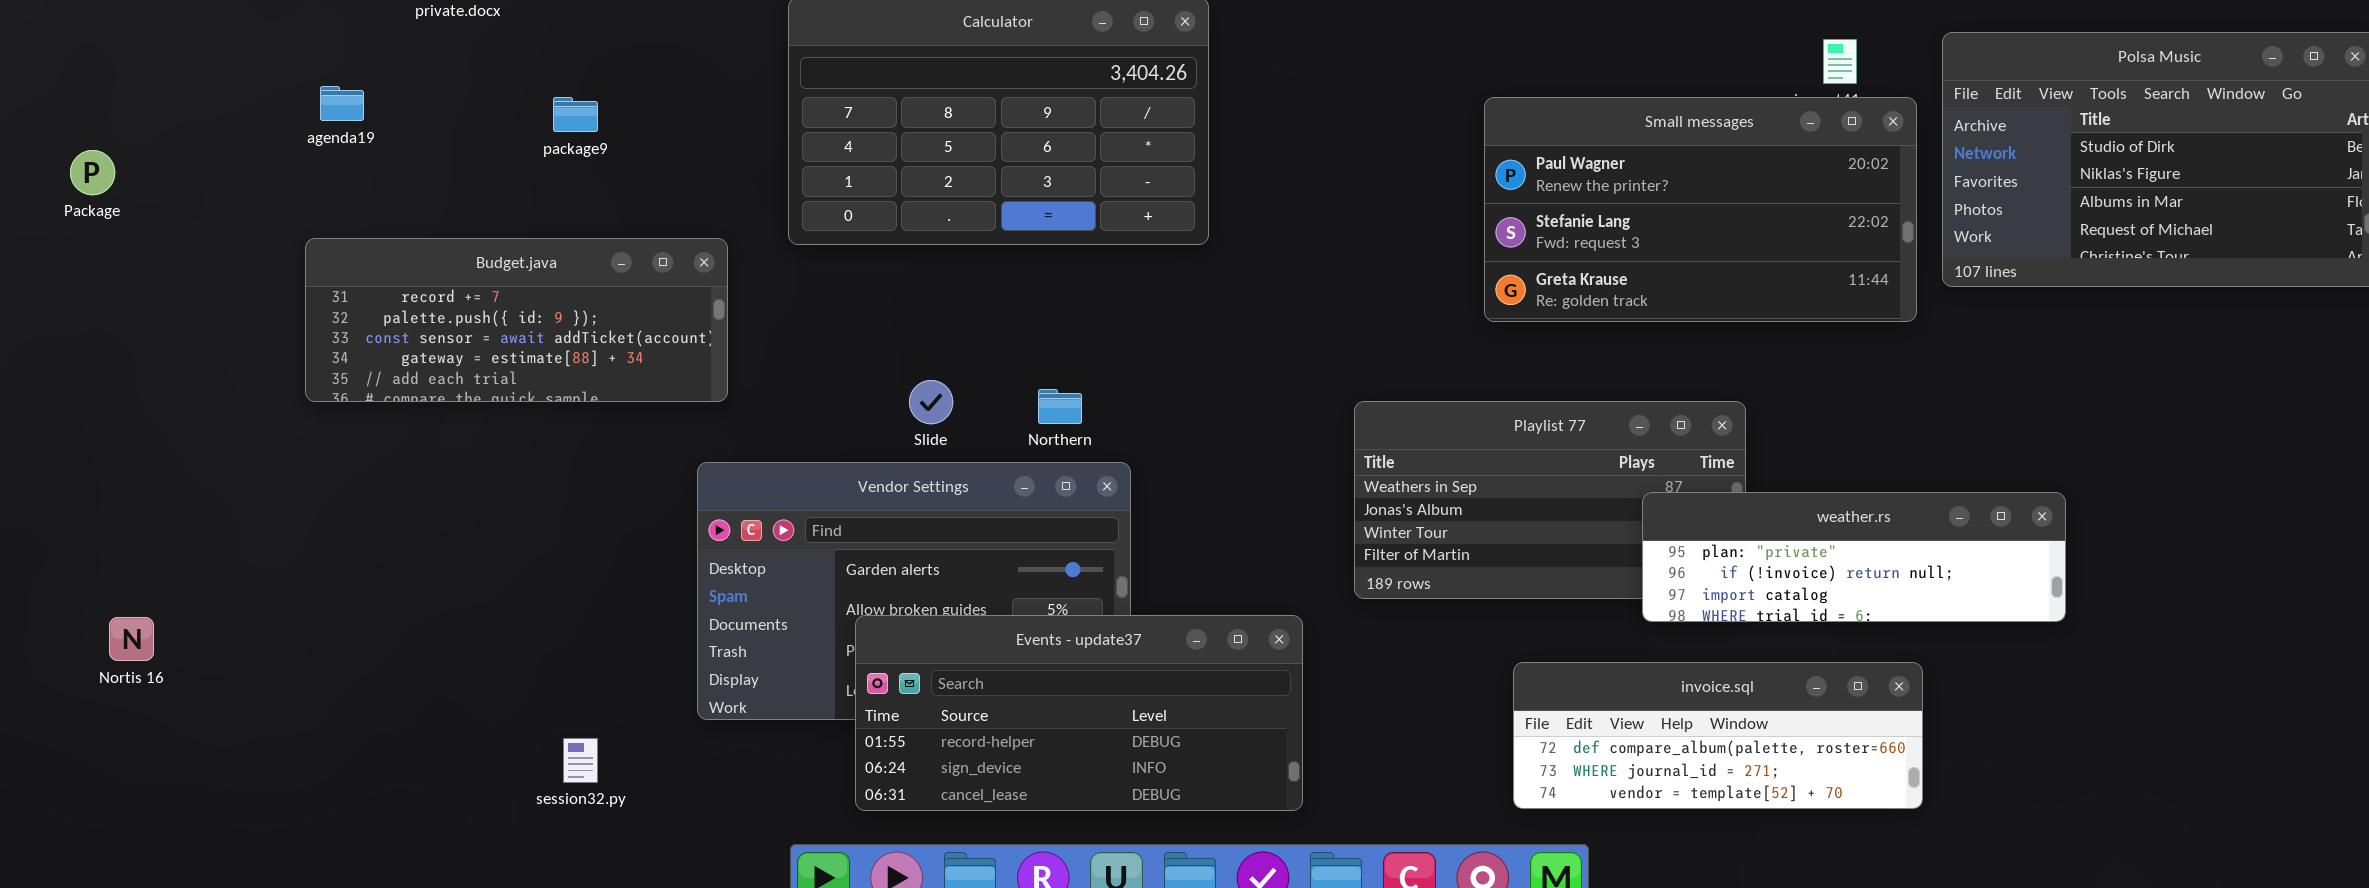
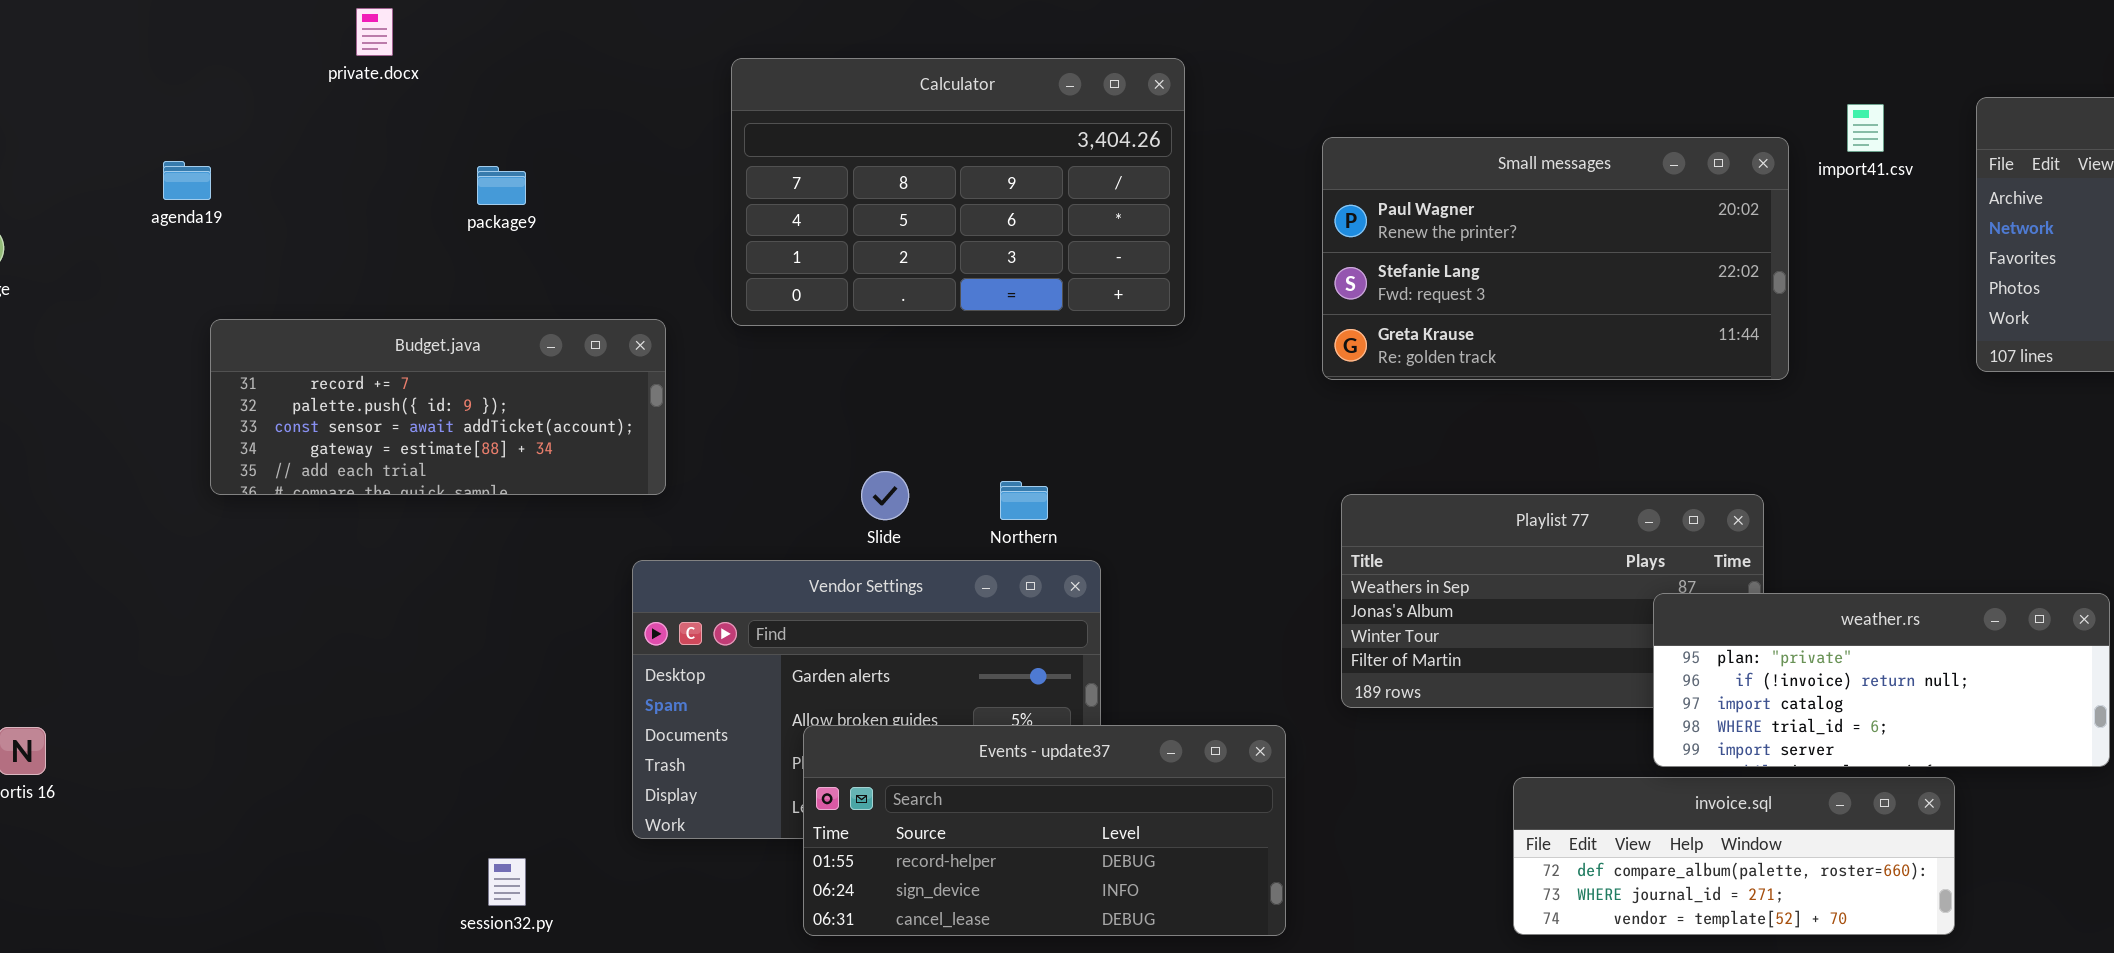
agenda19: [320,86,364,121] -> [163,161,211,200], moved
Small messages: [1484,97,1917,322] -> [1322,137,1789,380], moved
weather.rs: [1642,492,2066,622] -> [1653,593,2110,767], resized

